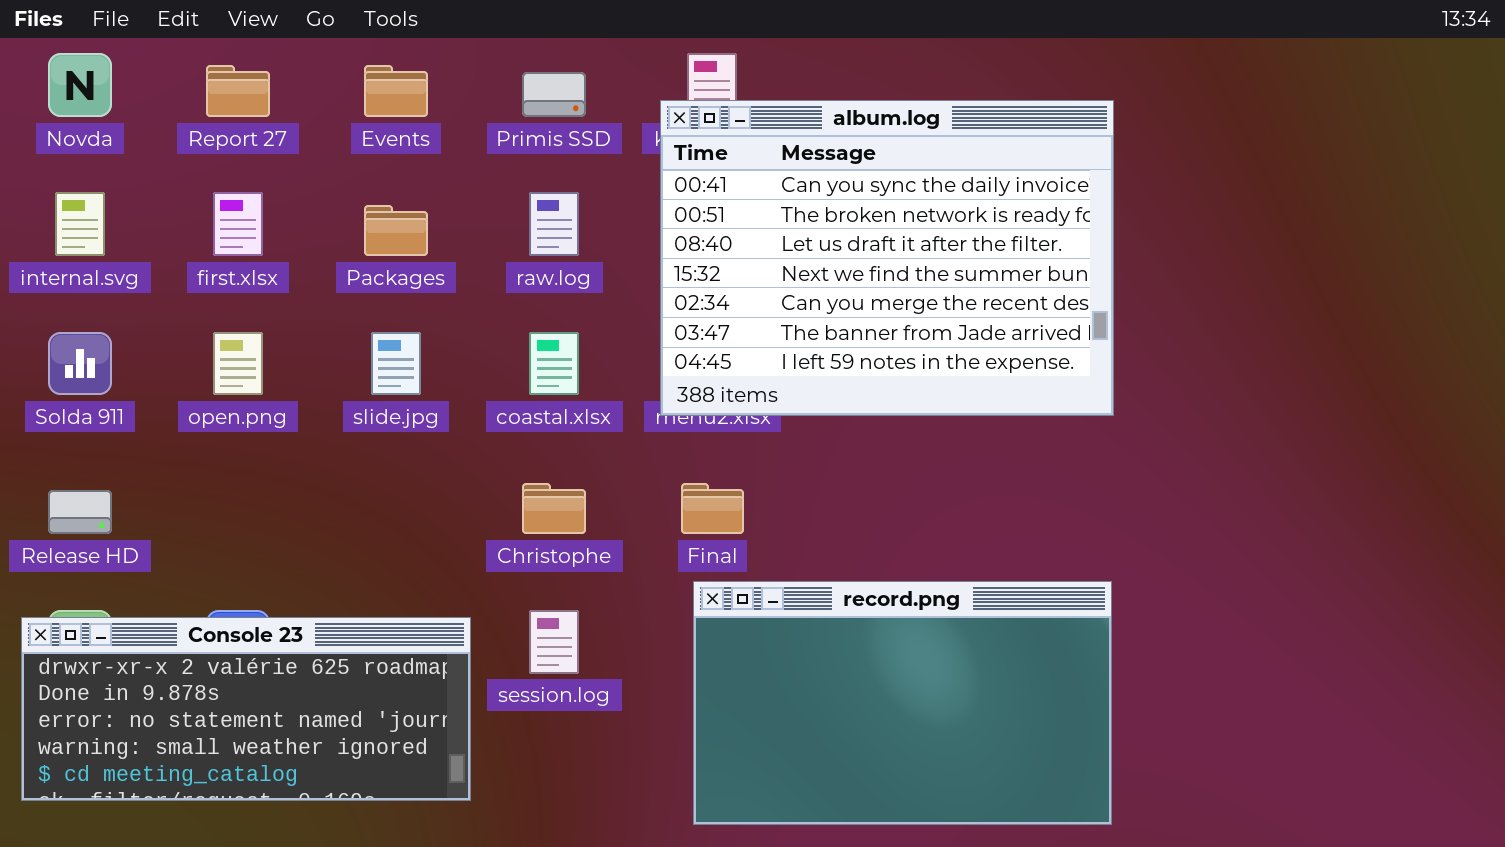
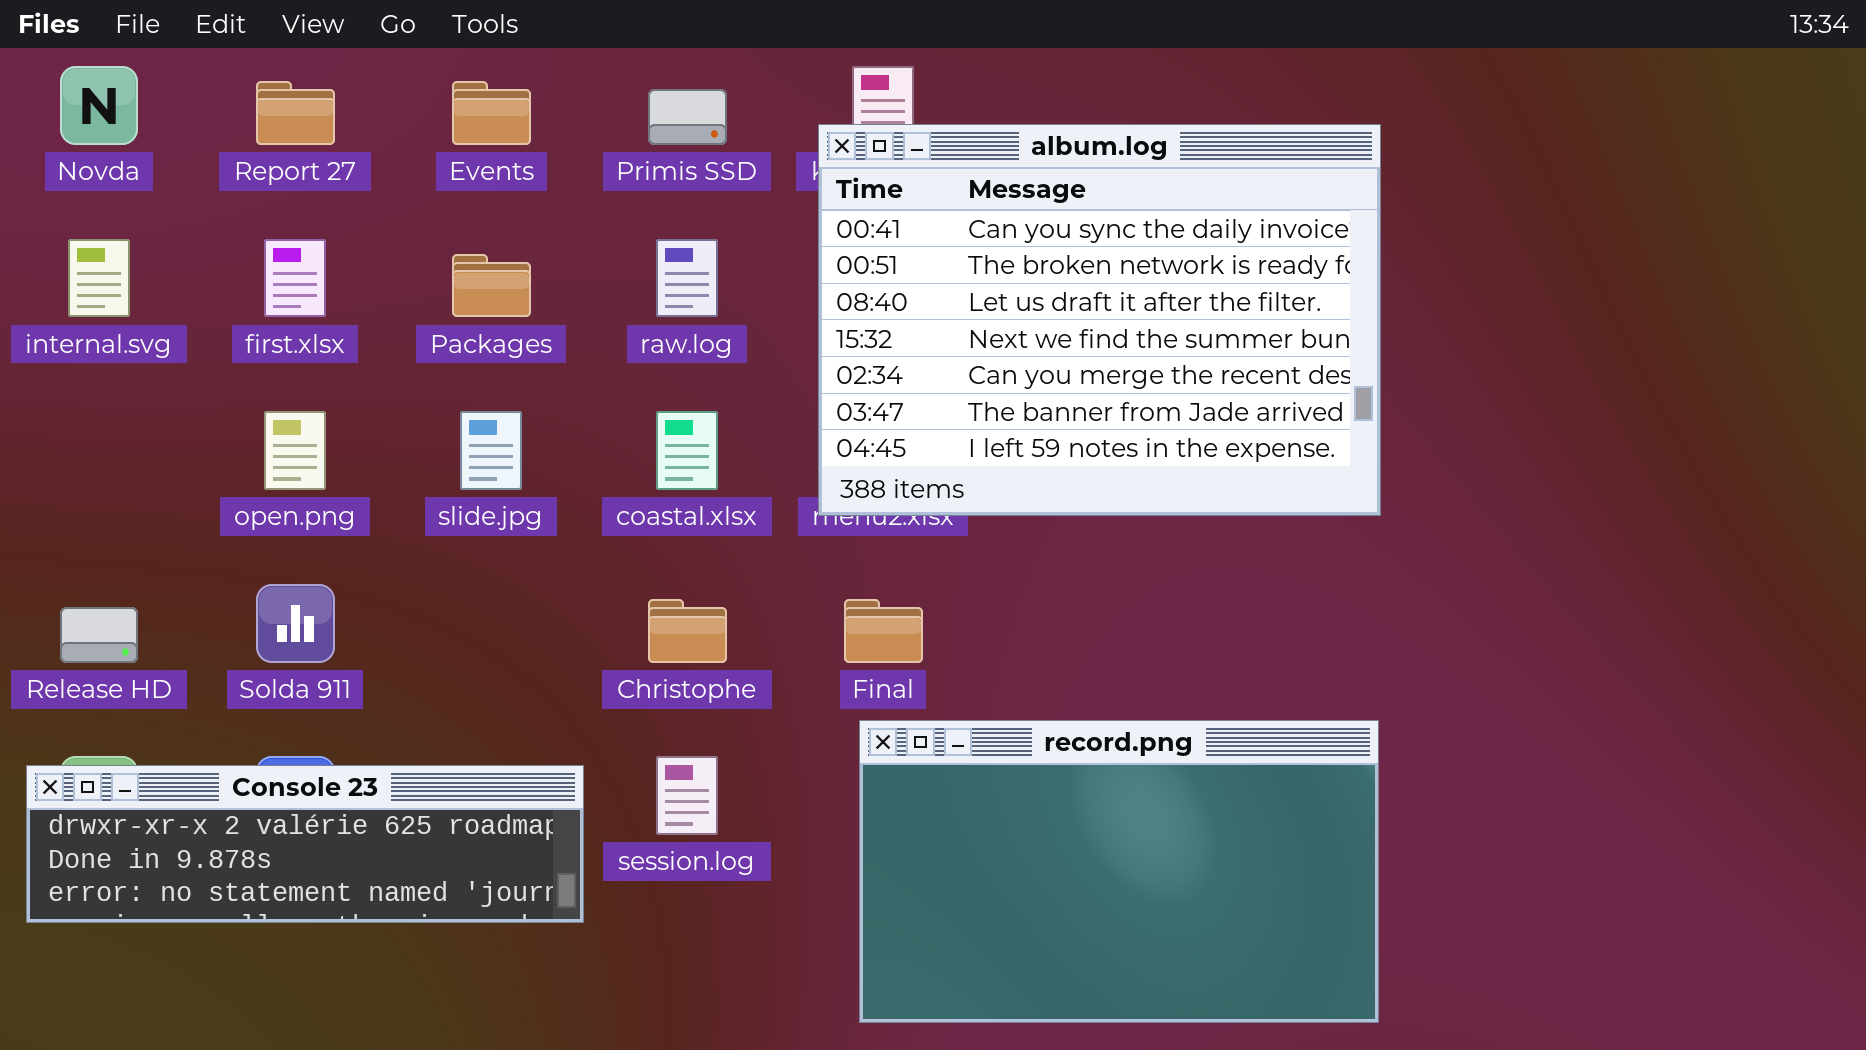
Solda 911: [48,332,112,395] -> [256,584,335,663], moved
Console 23: [21,617,471,801] -> [26,765,584,923], resized

